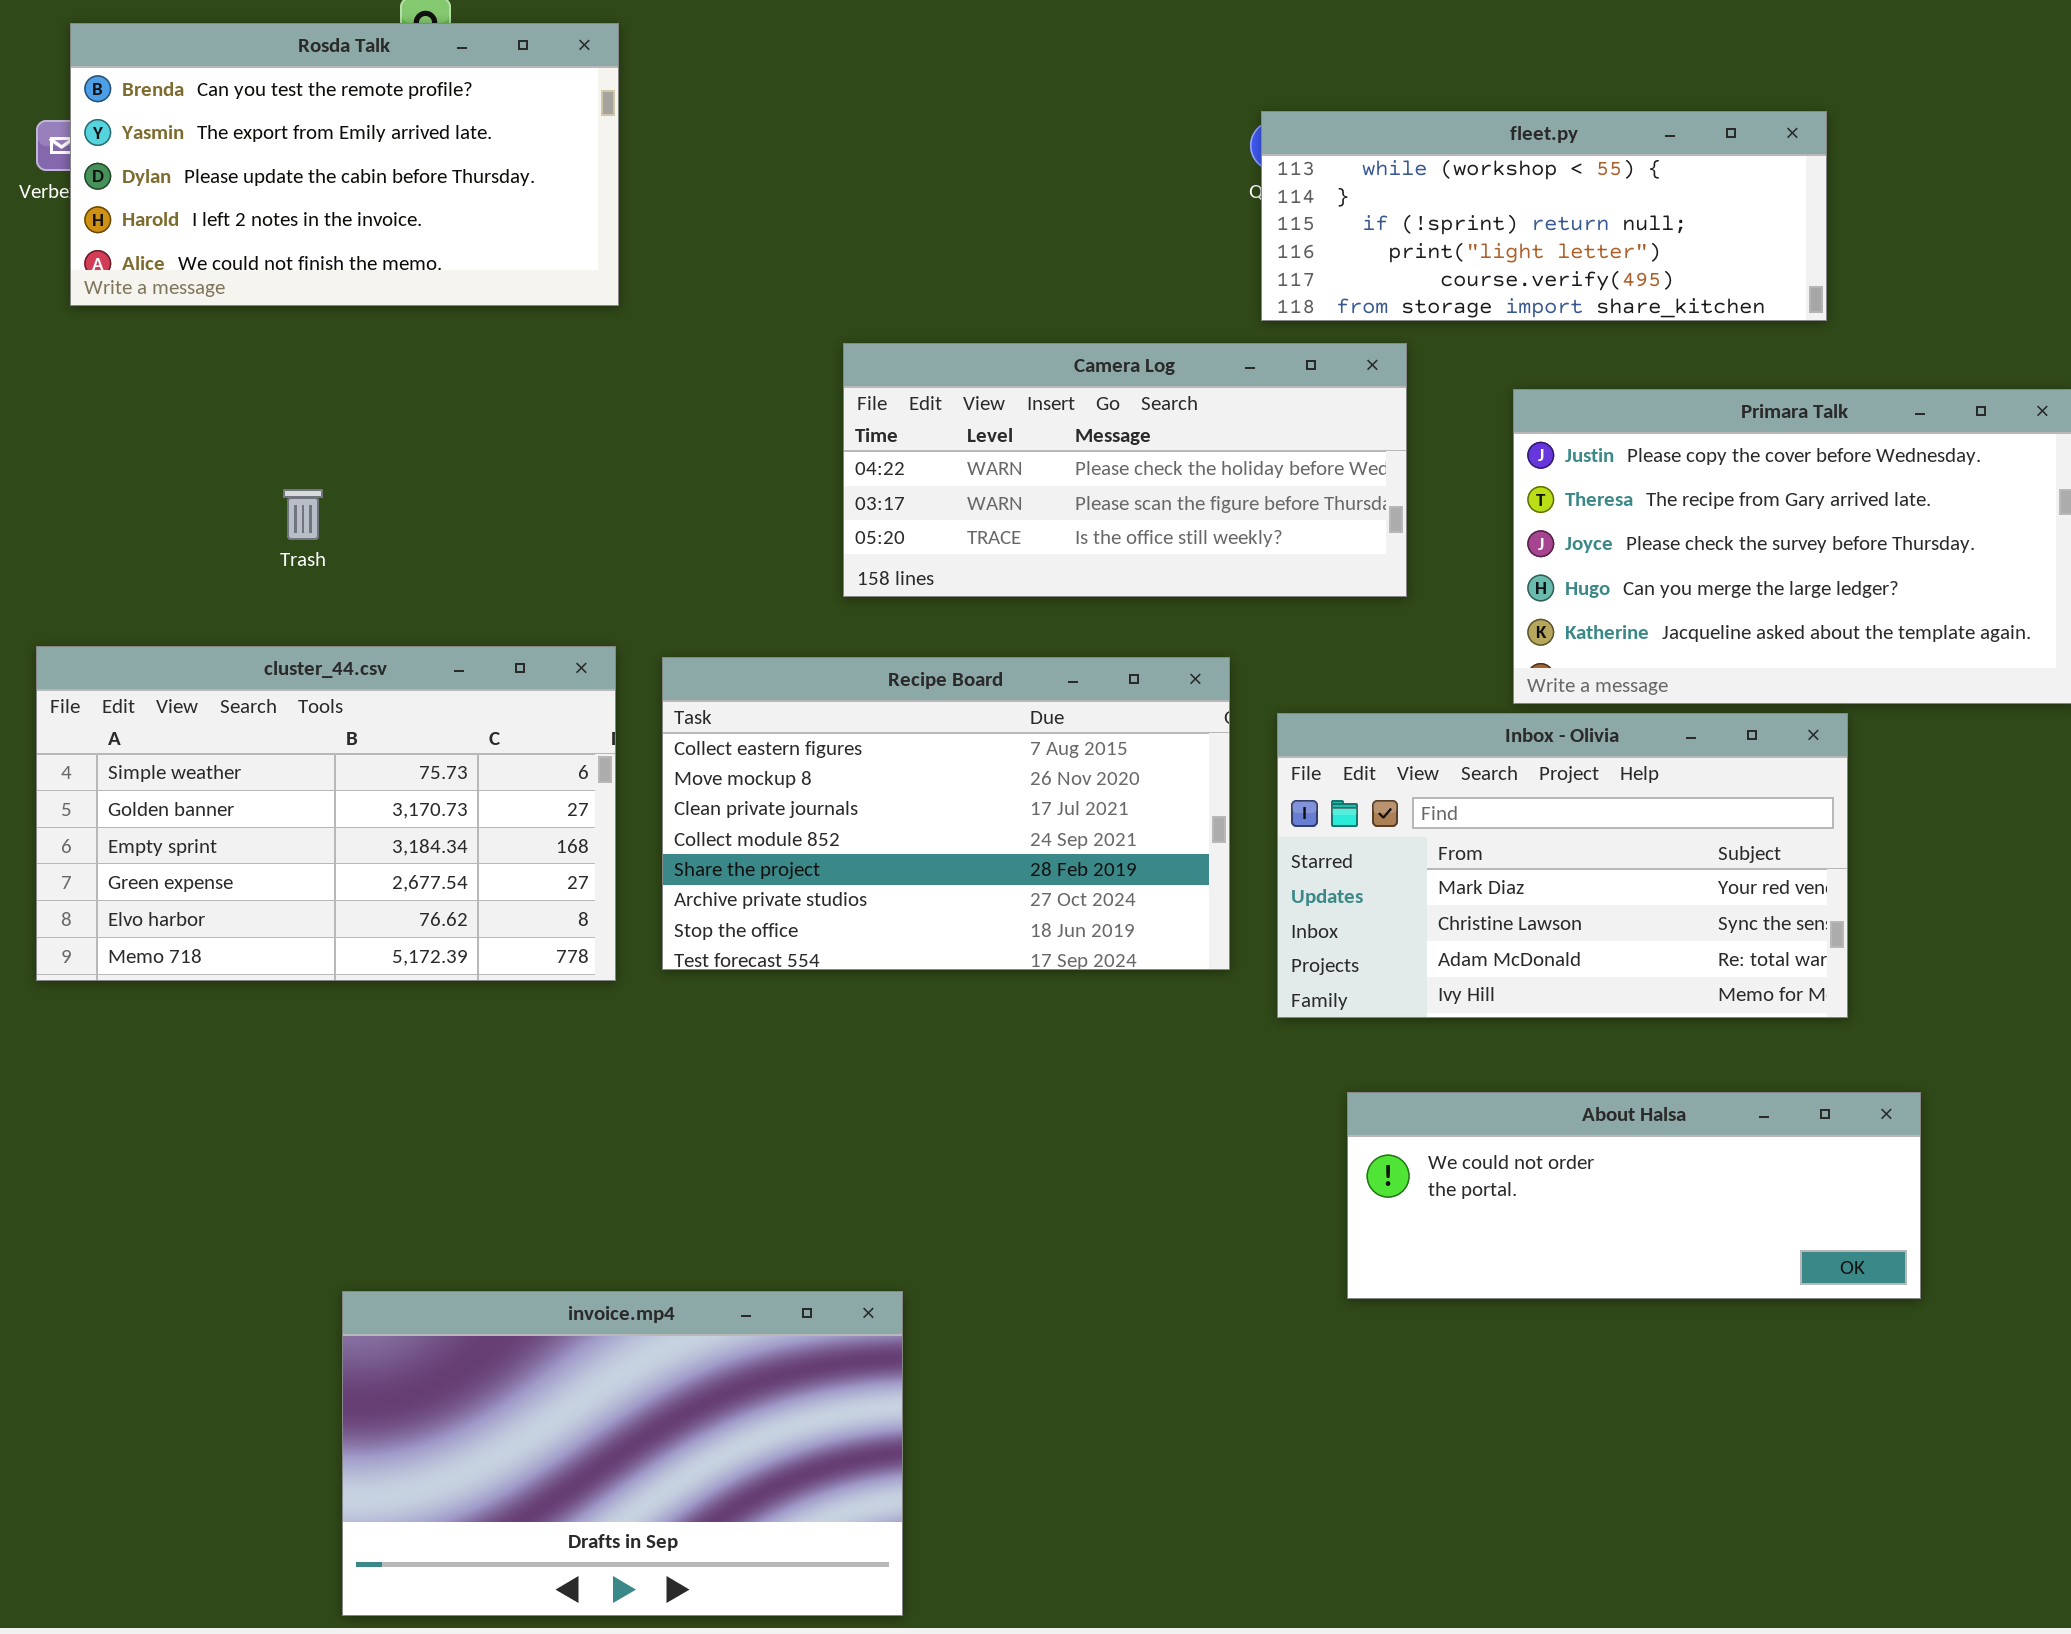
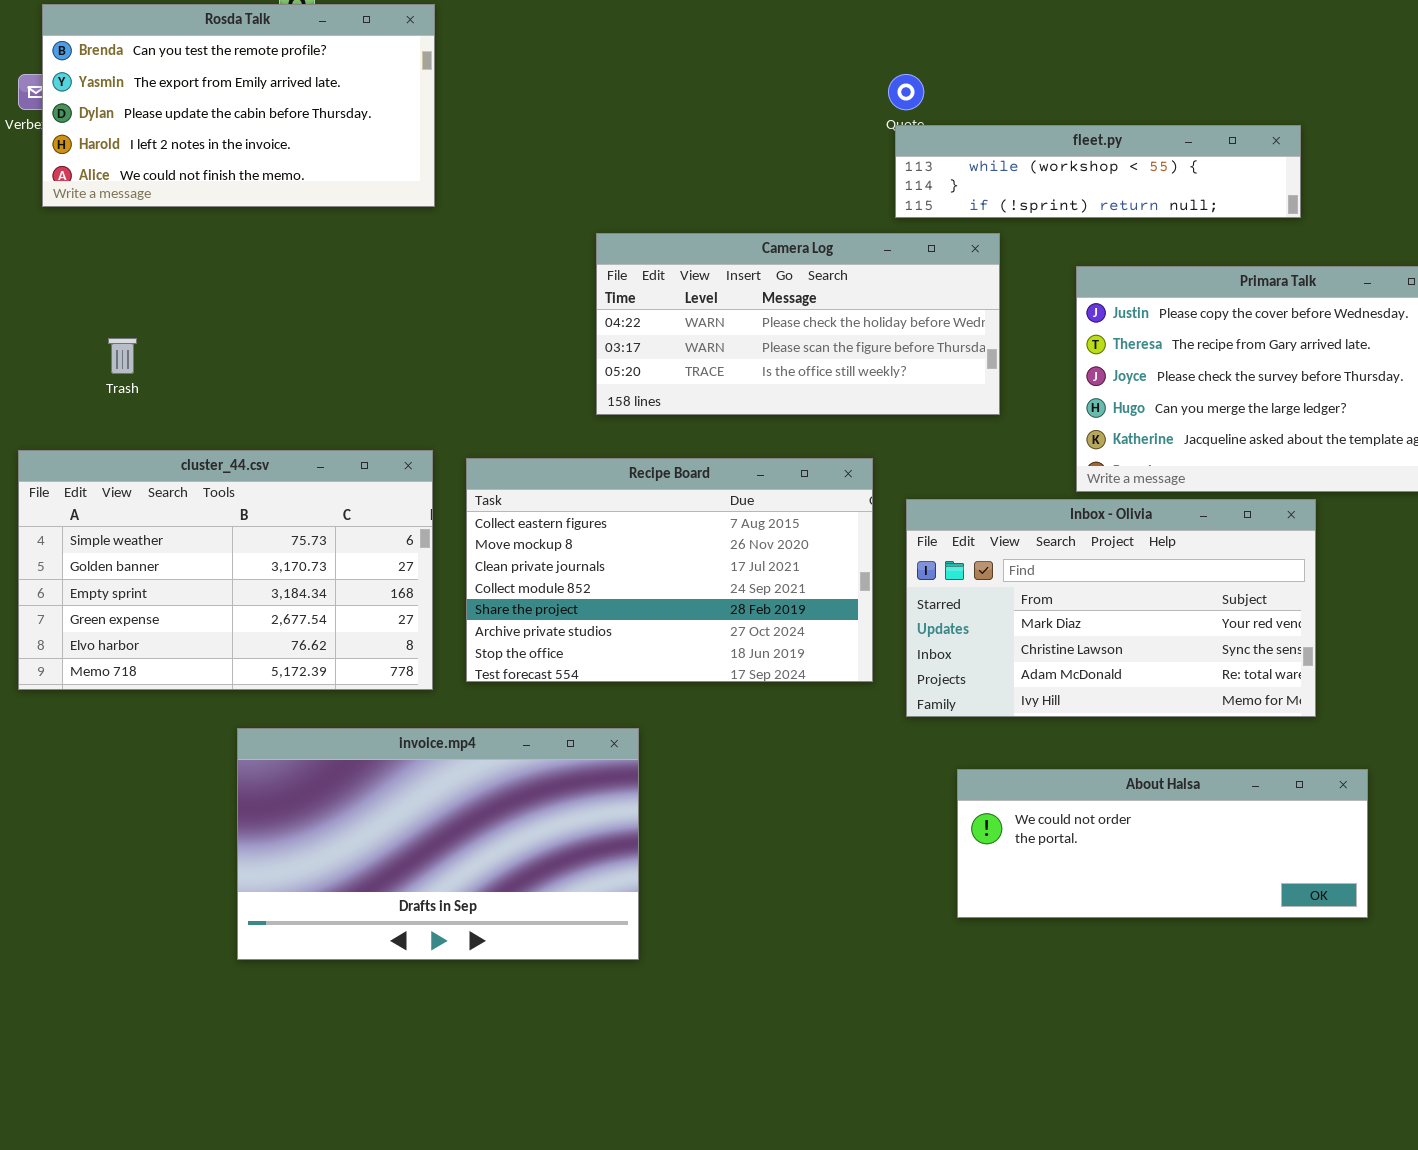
fleet.py: [1261,111,1827,321] -> [895,125,1301,218], resized
Trash: [283,489,323,540] -> [108,338,137,374], moved
invoice.mp4: [342,1291,903,1616] -> [237,728,639,960], moved

